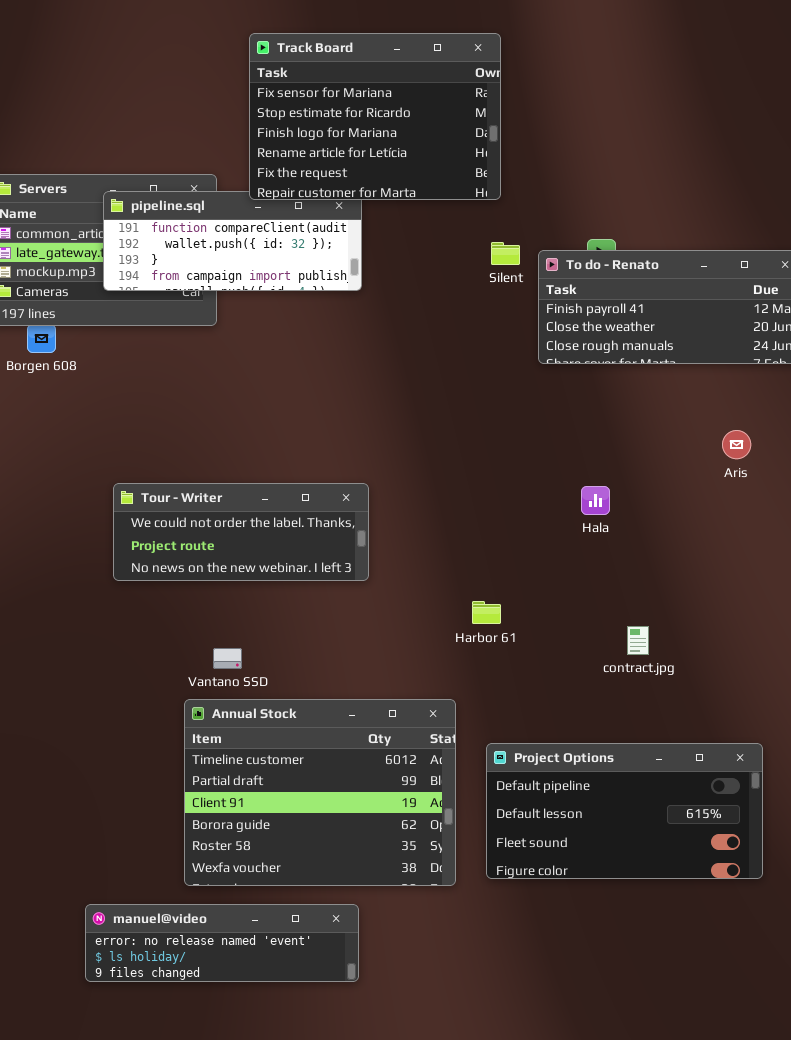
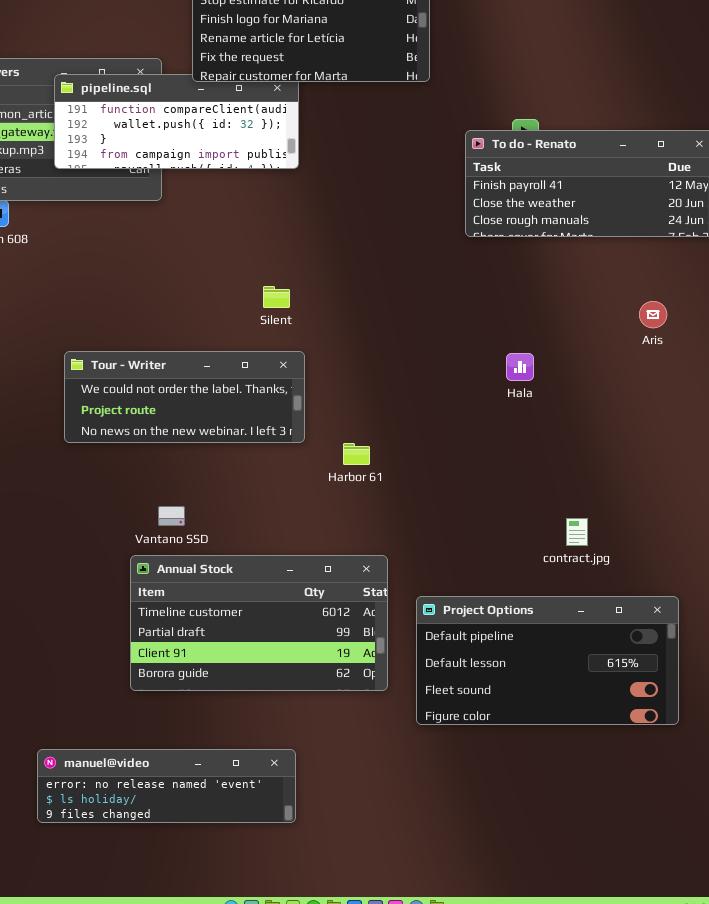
Silent: [491,242,520,265] -> [263,286,290,308], moved
Harbor 61: [472,601,501,624] -> [343,443,370,465], moved
contract.jpg: [627,626,649,655] -> [566,518,588,546], moved
Annual Stock: [184,699,456,886] -> [130,555,388,691], resized

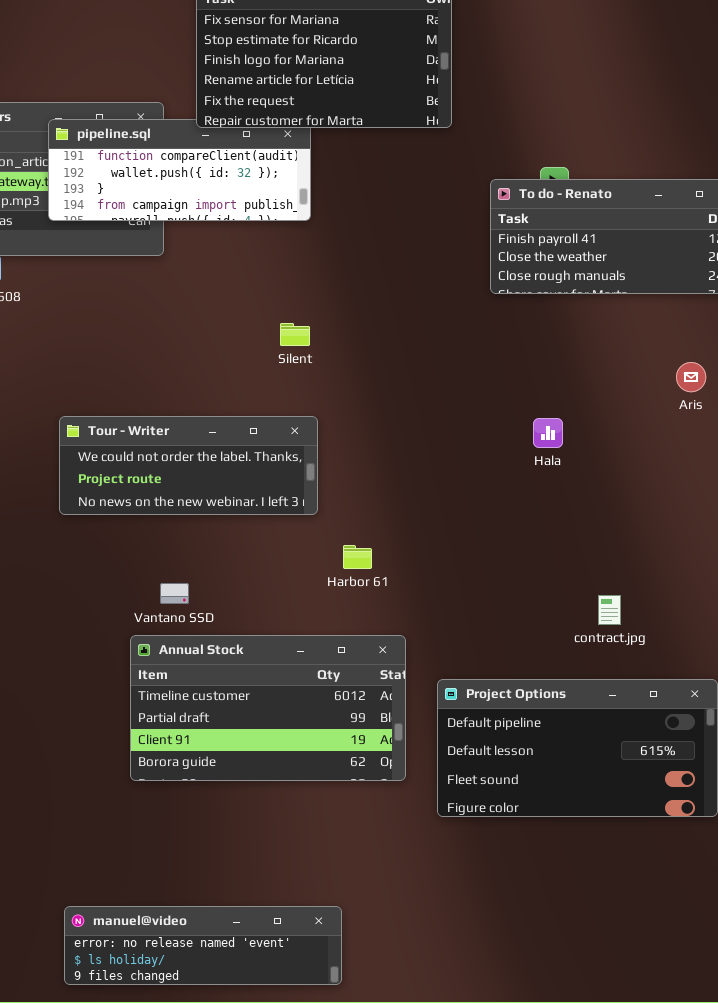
Silent: [263,286,290,308] -> [280,323,310,346], moved
Harbor 61: [343,443,370,465] -> [343,545,372,569], moved
manuel@video: [37,749,296,823] -> [64,906,342,985], moved

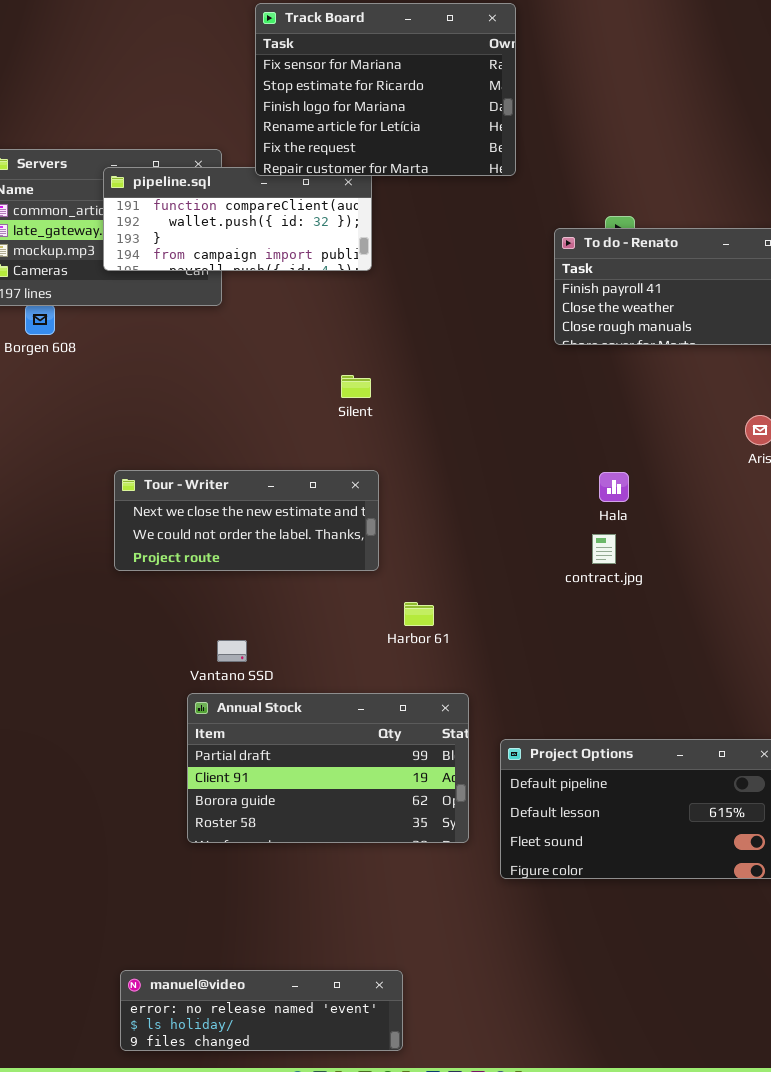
Tour - Writer: [59,416,318,515] -> [114,470,379,571], scrolled up 1 row
contract.jpg: [598,595,621,625] -> [592,534,616,564], moved
Annual Stock: [130,635,406,781] -> [187,693,469,843], scrolled down 1 row

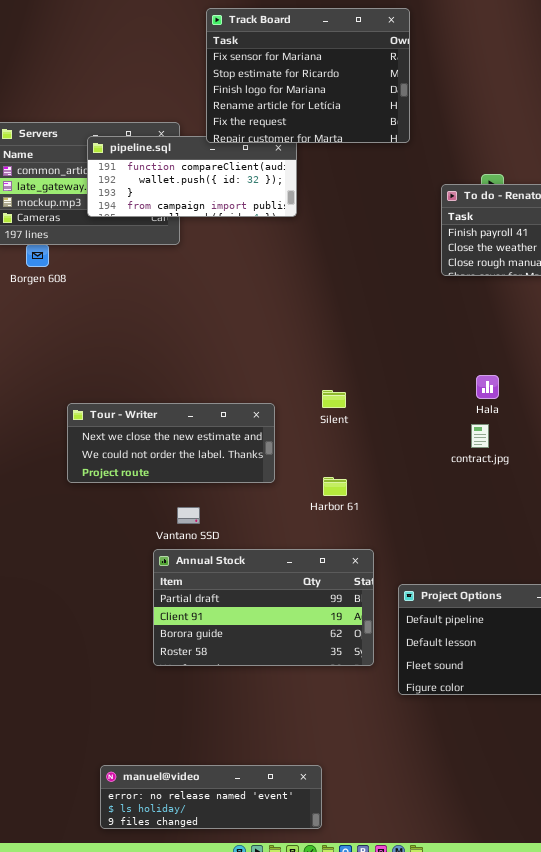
Silent: [341,375,371,398] -> [322,390,346,408], moved
Tour - Writer: [114,470,379,571] -> [67,403,275,483], moved

